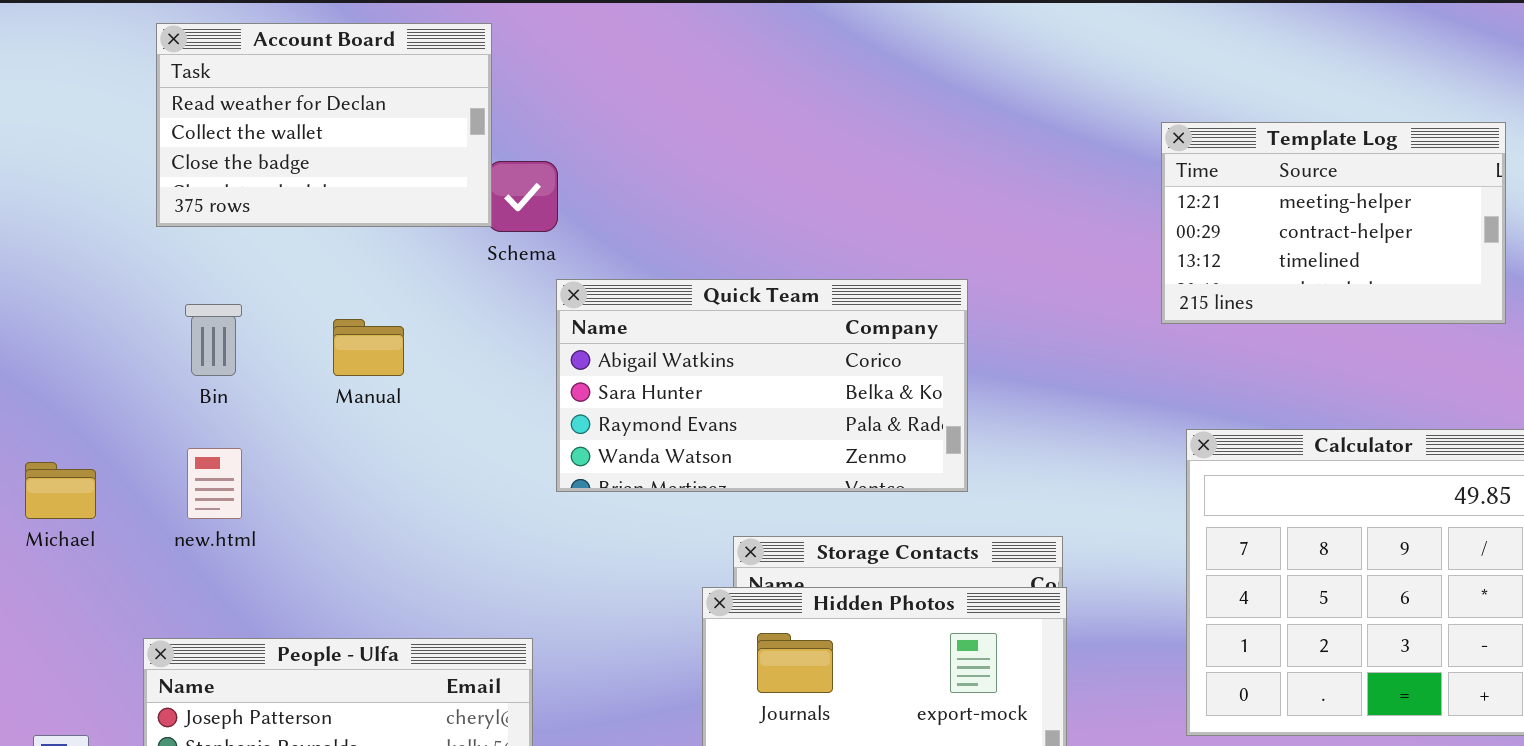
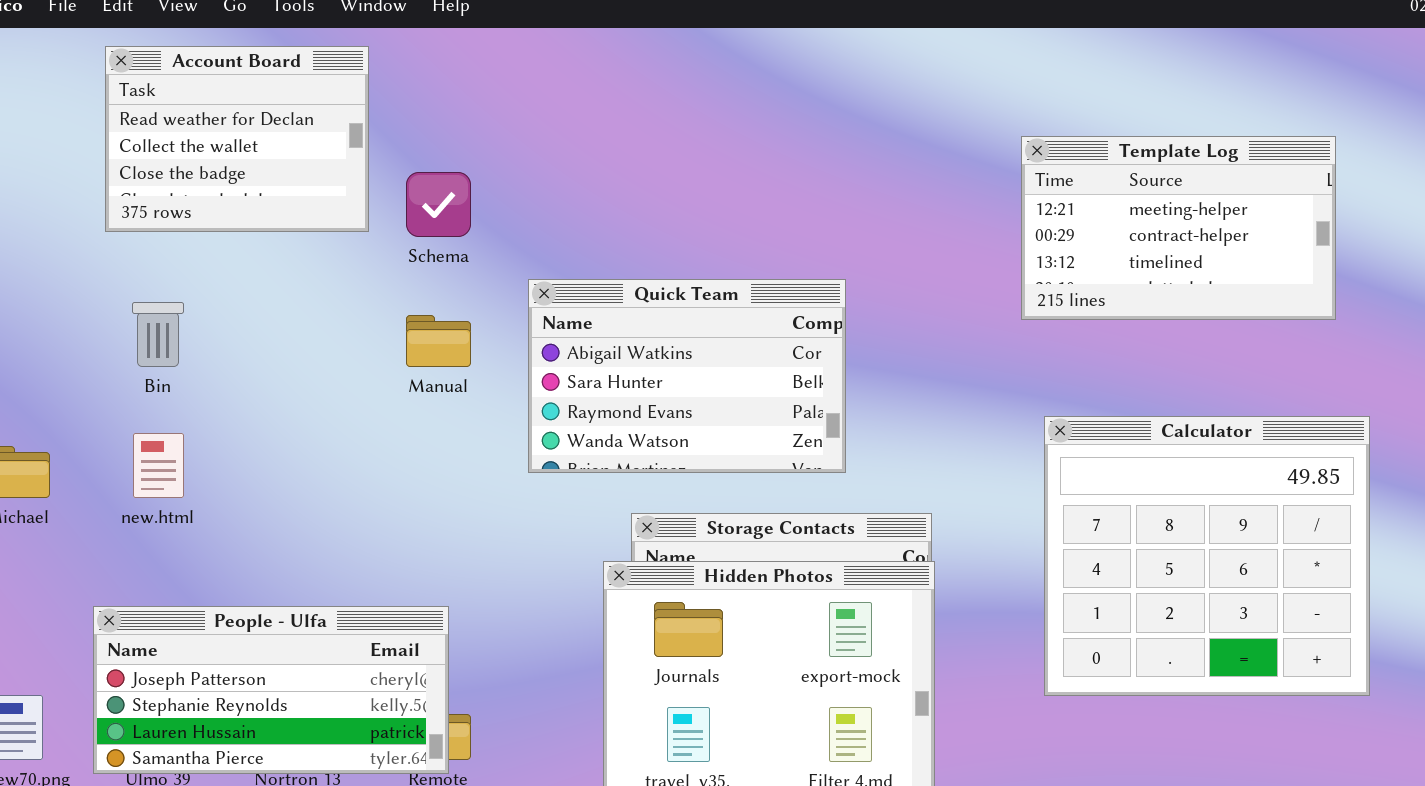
Account Board: [156,23,492,227] -> [105,46,369,232], resized
Quick Team: [556,279,968,492] -> [528,279,846,473], resized
Manual: [333,319,404,376] -> [406,315,471,367], moved

